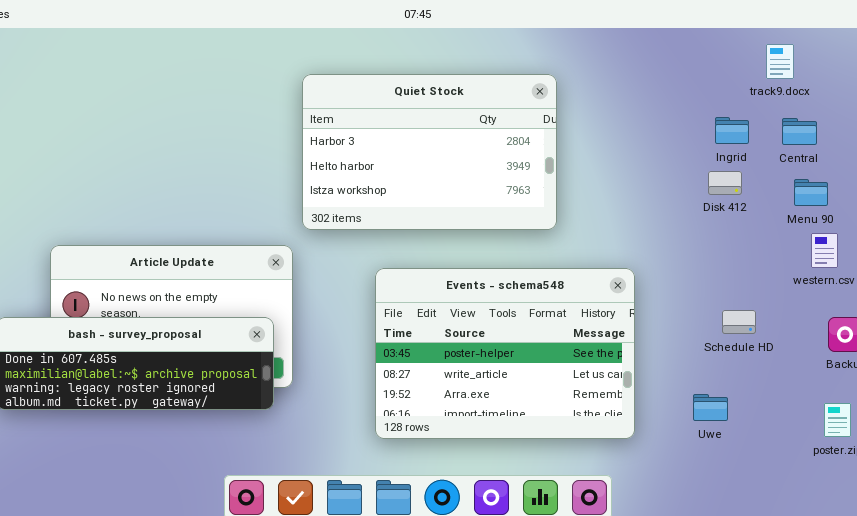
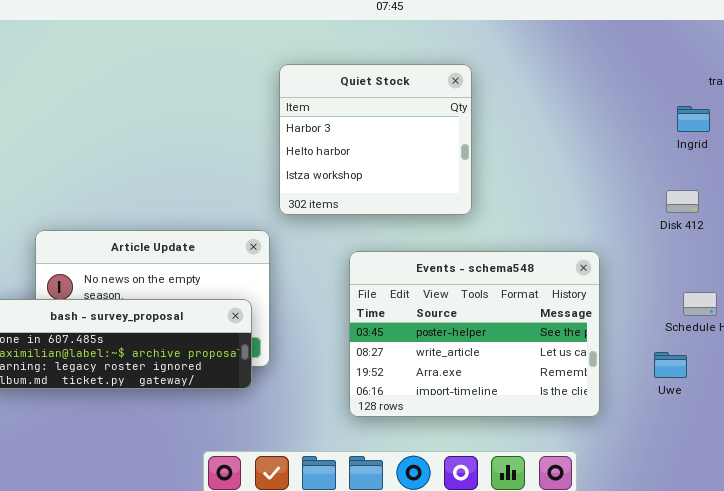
Quiet Stock: [302,74,557,230] -> [279,64,472,215], resized
Disk 412: [708,171,742,195] -> [666,190,699,213], moved
Uwe: [693,394,728,421] -> [654,352,687,378], moved

